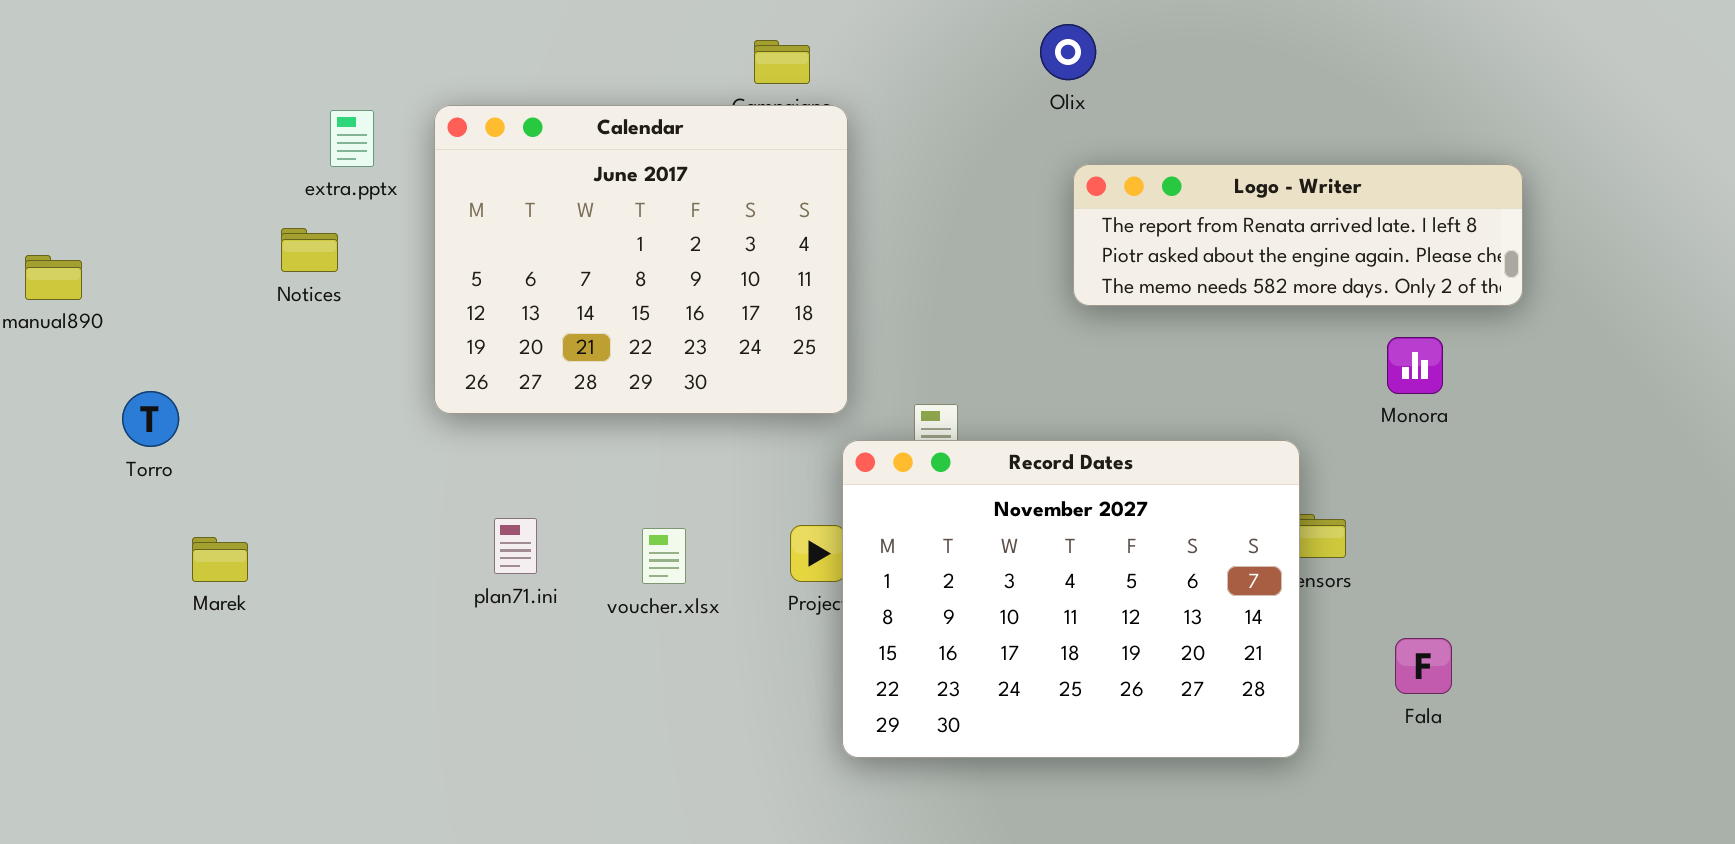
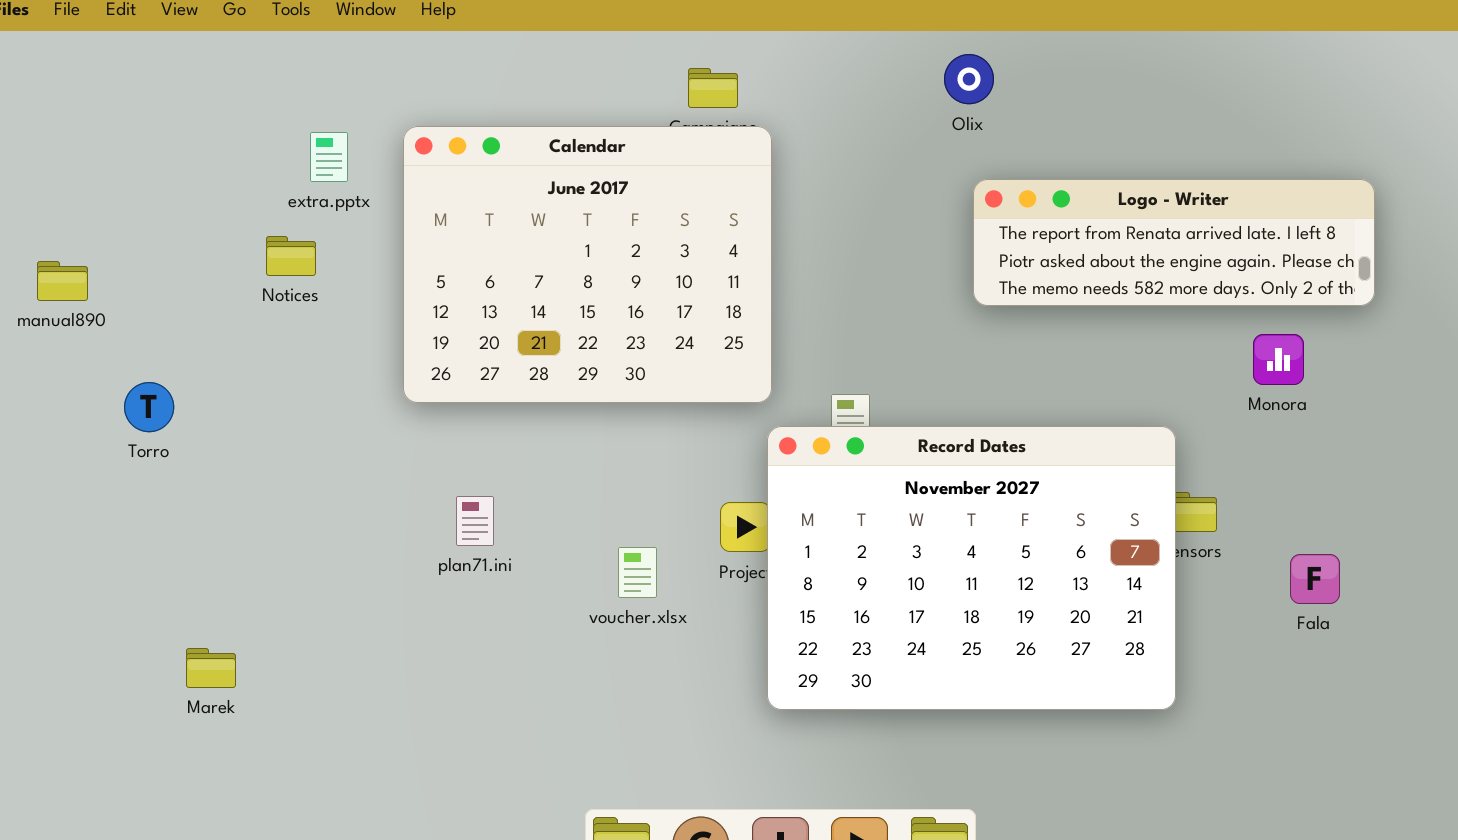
voucher.xlsx: [642,528,686,584] -> [618,547,657,598], moved
Marek: [192,537,248,582] -> [186,648,236,688], moved
Fala: [1395,638,1452,694] -> [1290,554,1340,604], moved

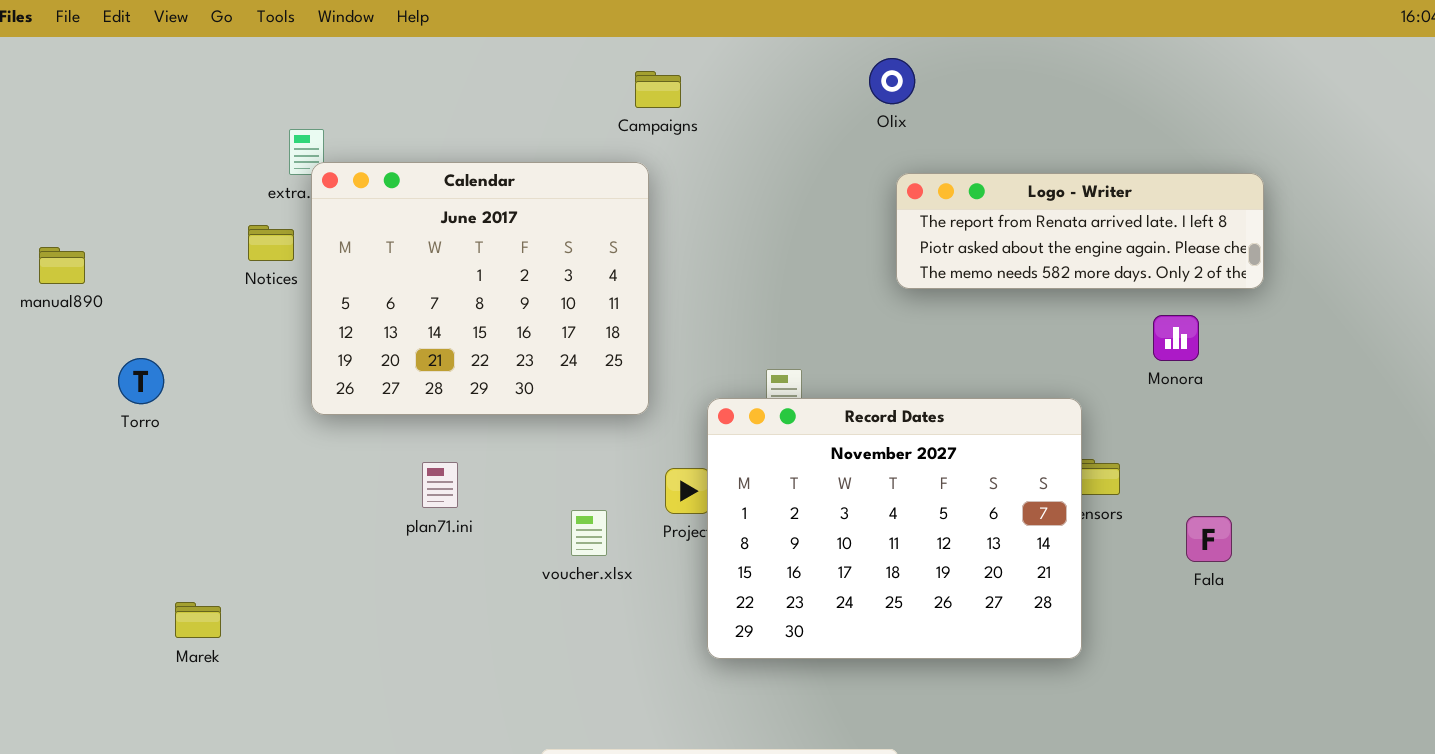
Calendar: [403,126,772,403] -> [311,162,649,415], moved

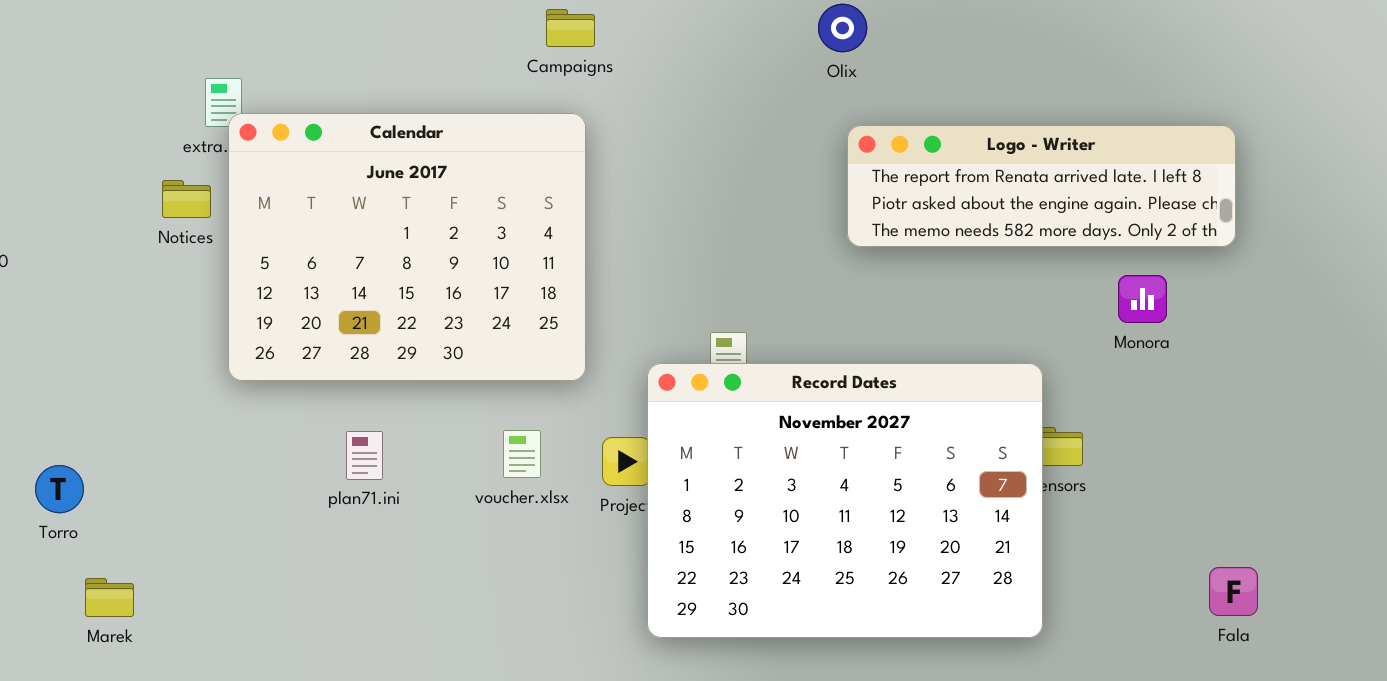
Campaigns: [635,71,681,108] -> [546,9,595,47], moved
Torro: [118,358,164,404] -> [35,465,84,513], moved
voucher.xlsx: [571,510,607,556] -> [503,430,541,478], moved
Fala: [1186,516,1232,562] -> [1209,567,1258,616], moved

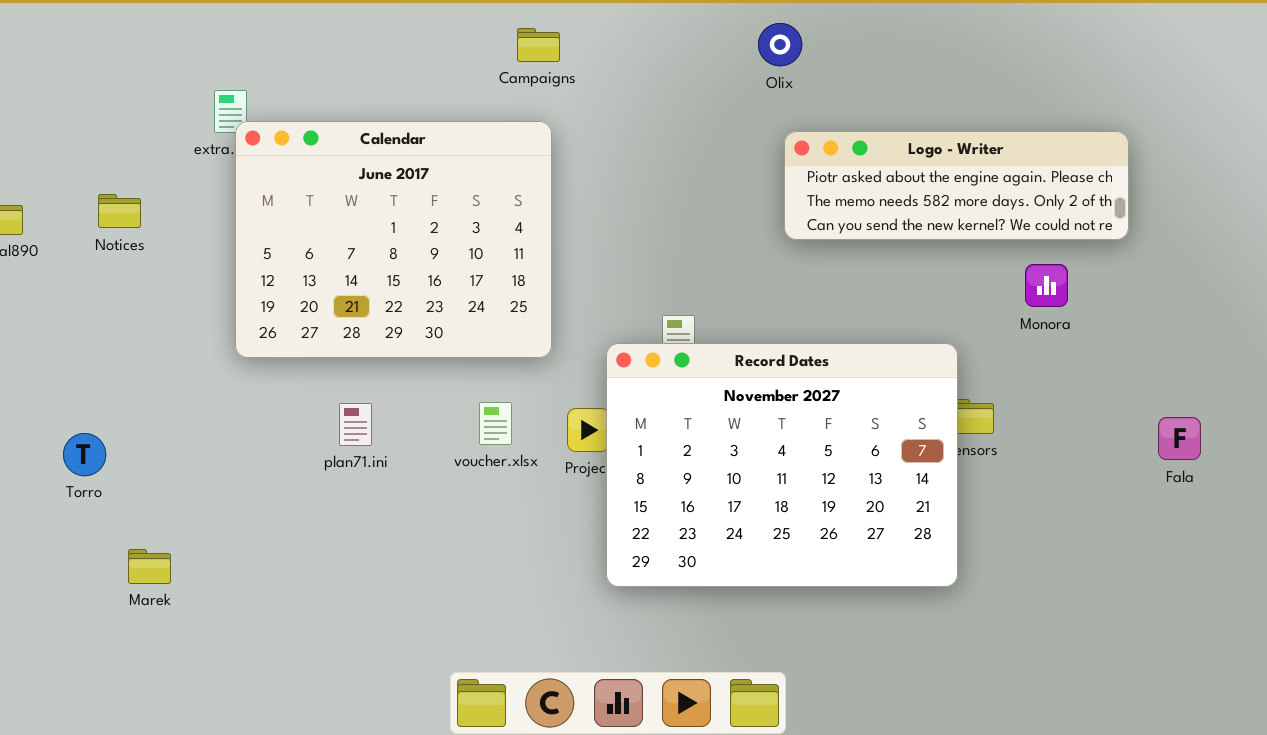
Logo - Writer: [847,125,1236,247] -> [784,131,1129,240], scrolled down 1 row
Notices: [162,180,211,218] -> [98,194,141,228], moved
Fala: [1209,567,1258,616] -> [1158,417,1201,460], moved
Marek: [85,578,134,617] -> [128,549,171,584], moved

